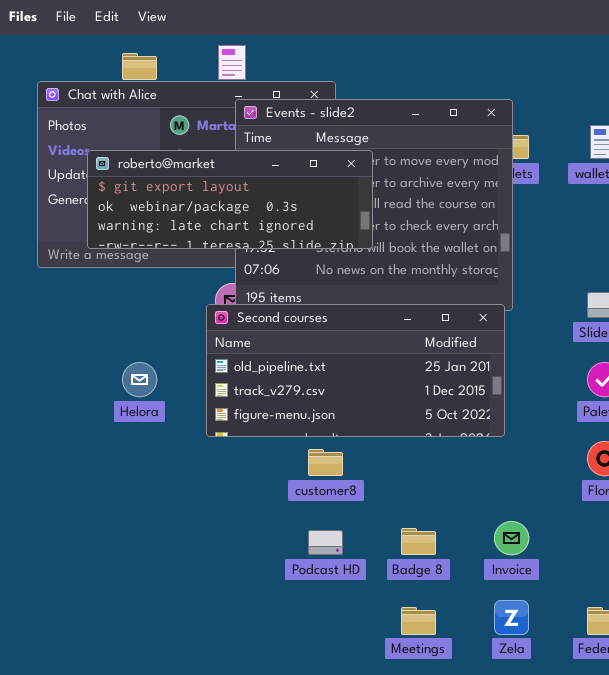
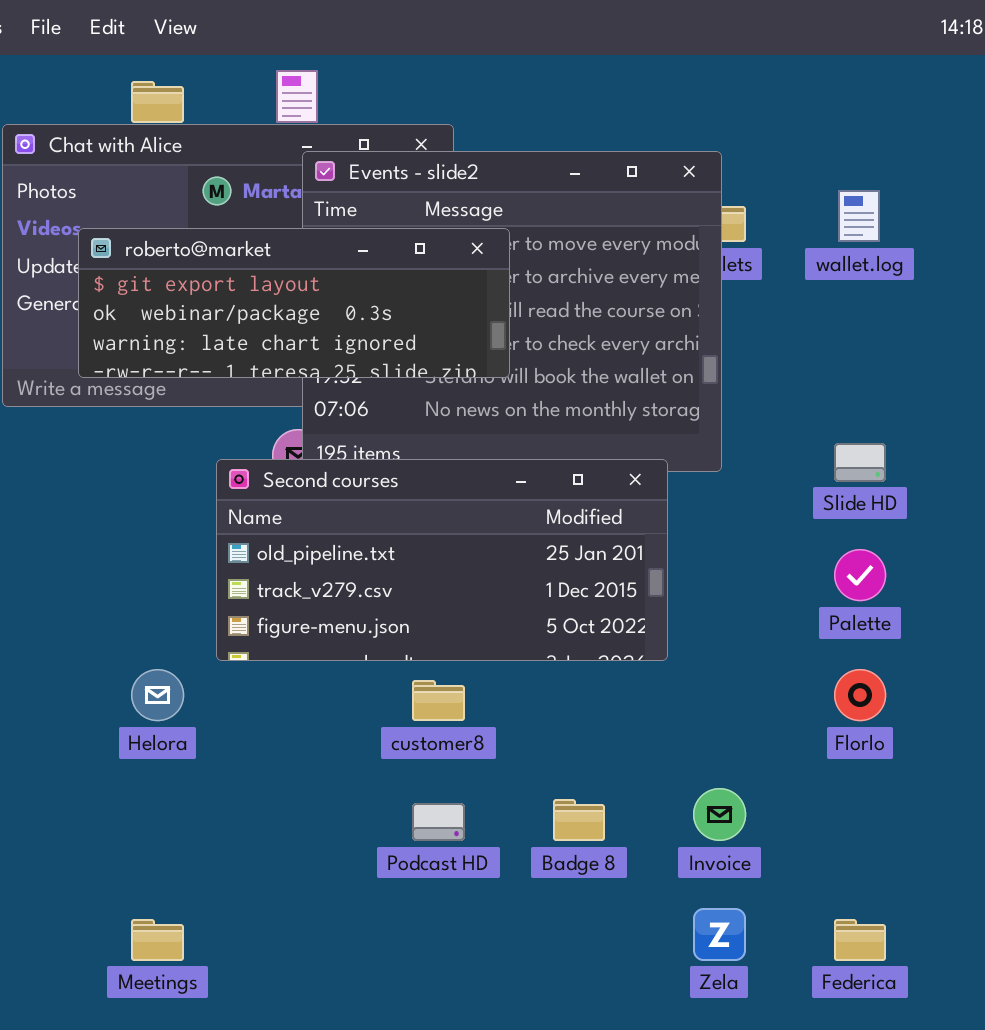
Second courses: [206,304,505,437] -> [216,459,668,661], moved
Helora: [122,362,157,397] -> [131,669,184,721], moved
Meetings: [401,607,436,635] -> [131,919,184,961], moved

